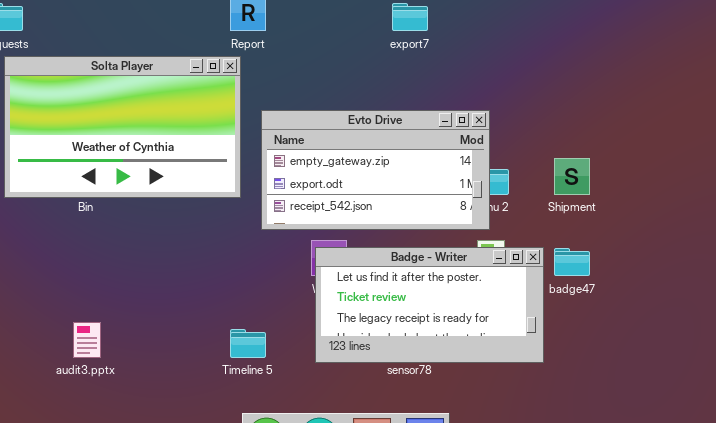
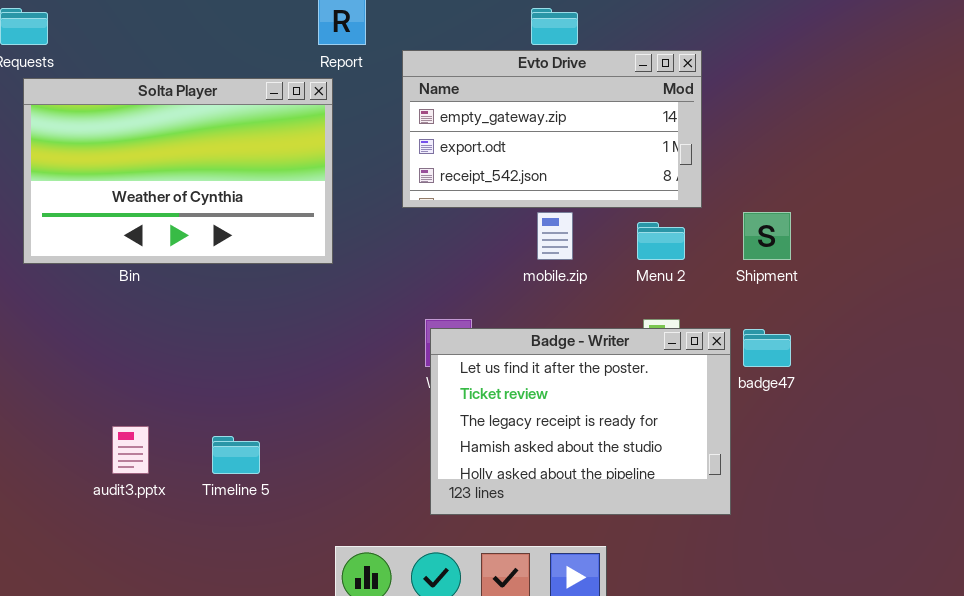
Evto Drive: [261,110,490,230] -> [402,50,702,208], moved
Badge - Writer: [315,247,544,363] -> [430,328,731,515], resized
Timeline 5: [230,329,266,358] -> [212,436,260,474], moved

